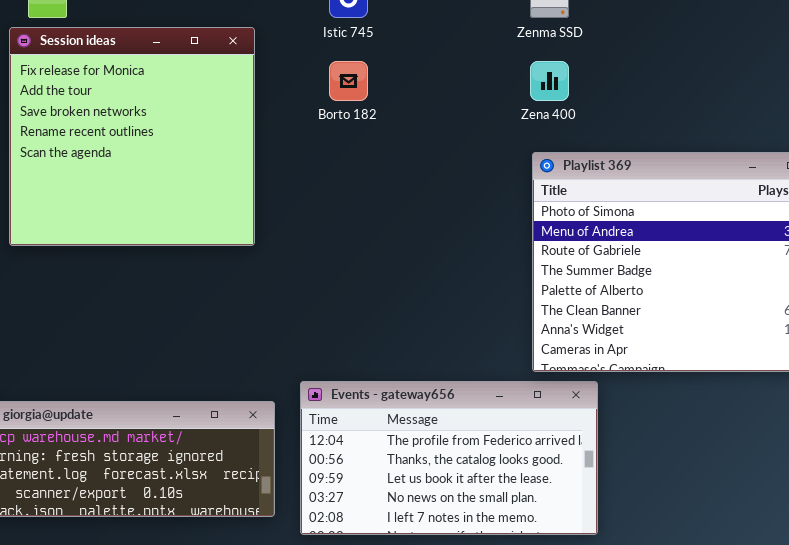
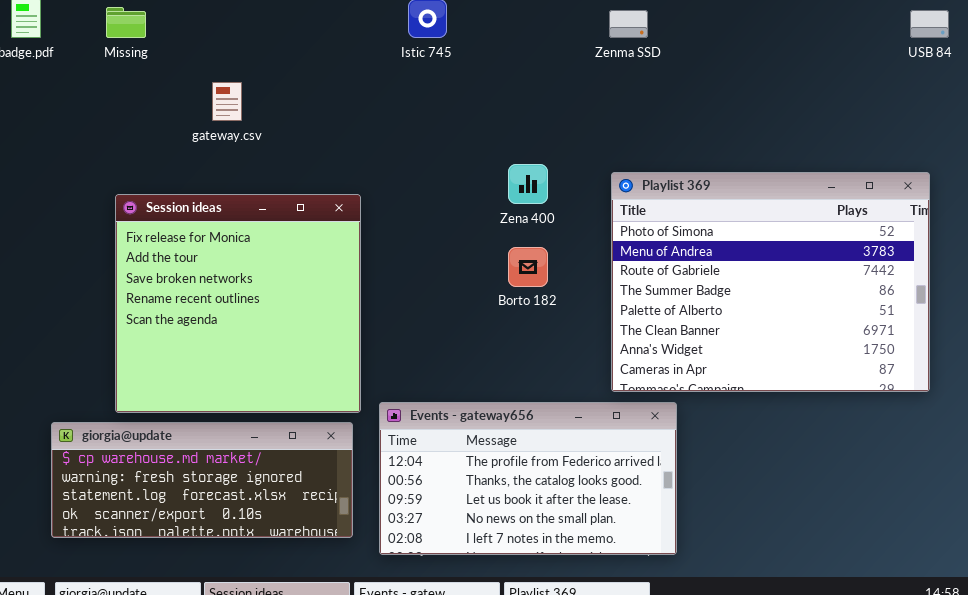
Session ideas: [9,27,255,246] -> [115,194,361,413], moved
Borto 182: [329,61,368,101] -> [508,247,548,287], moved
Zena 400: [530,61,569,101] -> [508,164,548,204], moved

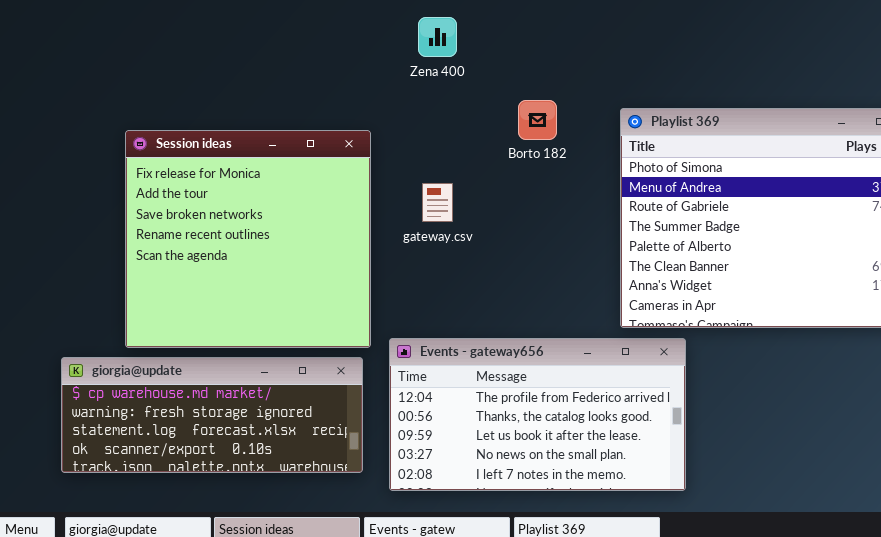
gateway.csv: [212,82,242,121] -> [422,183,453,222], moved
Zena 400: [508,164,548,204] -> [418,17,457,57], moved
Borto 182: [508,247,548,287] -> [518,100,557,140], moved

